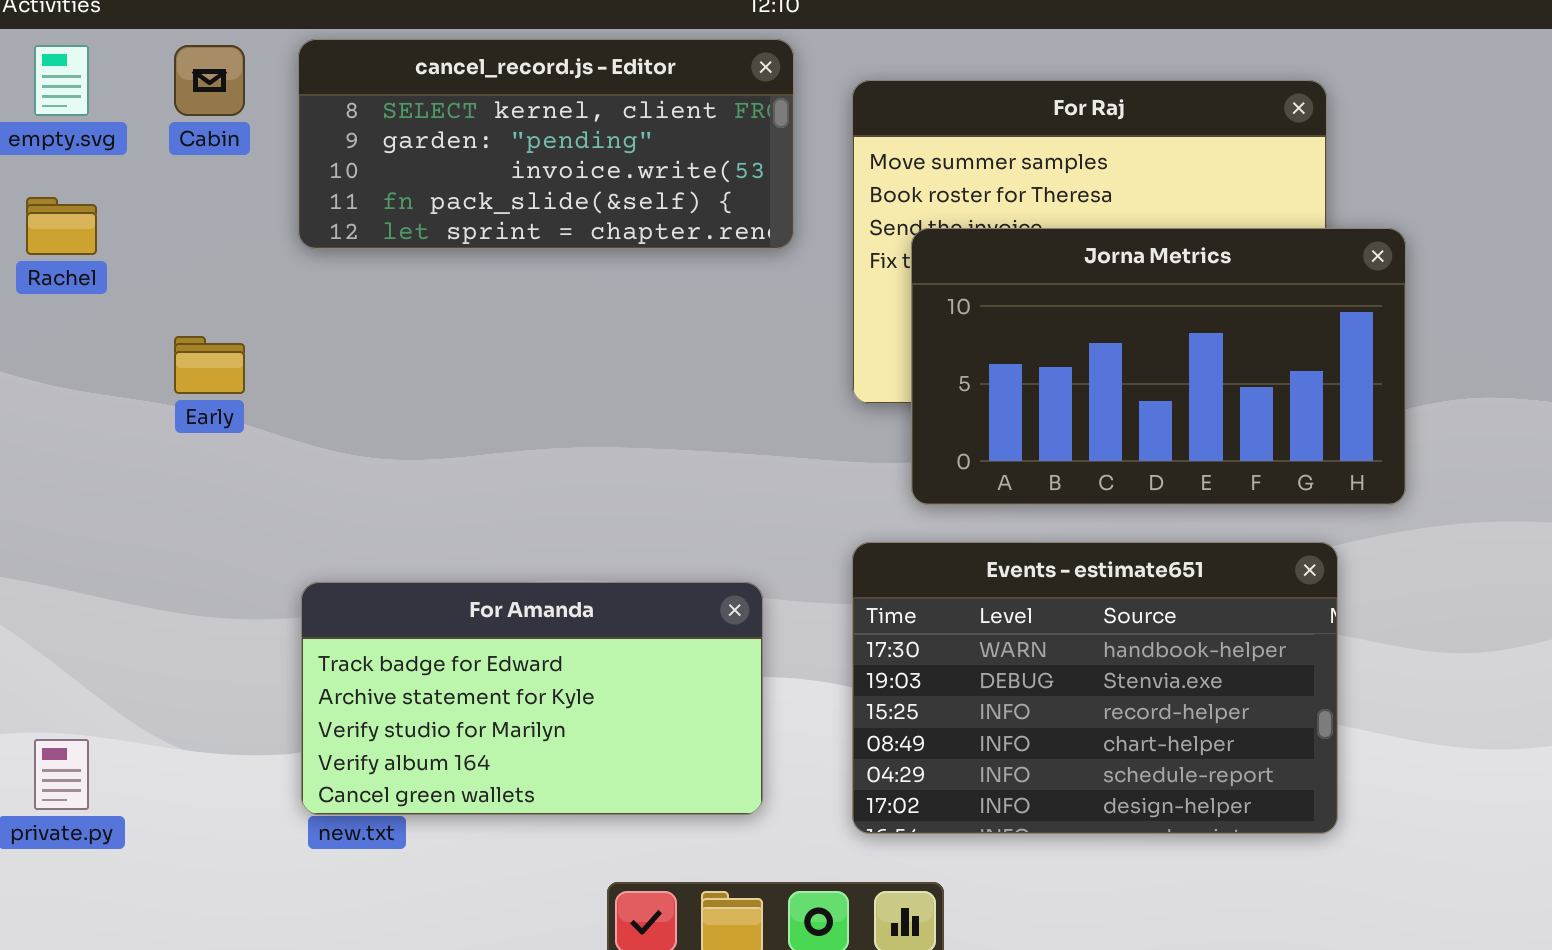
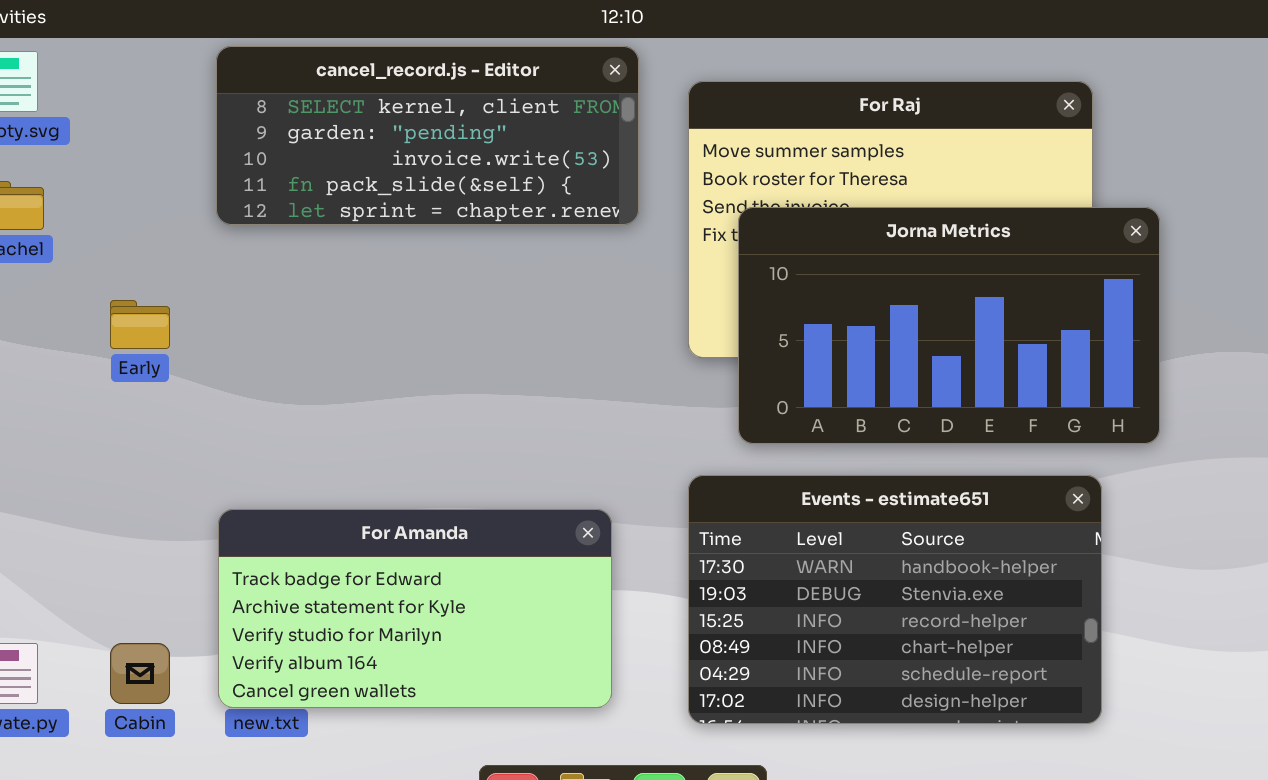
Cabin: [174,45,245,116] -> [110,643,170,704], moved

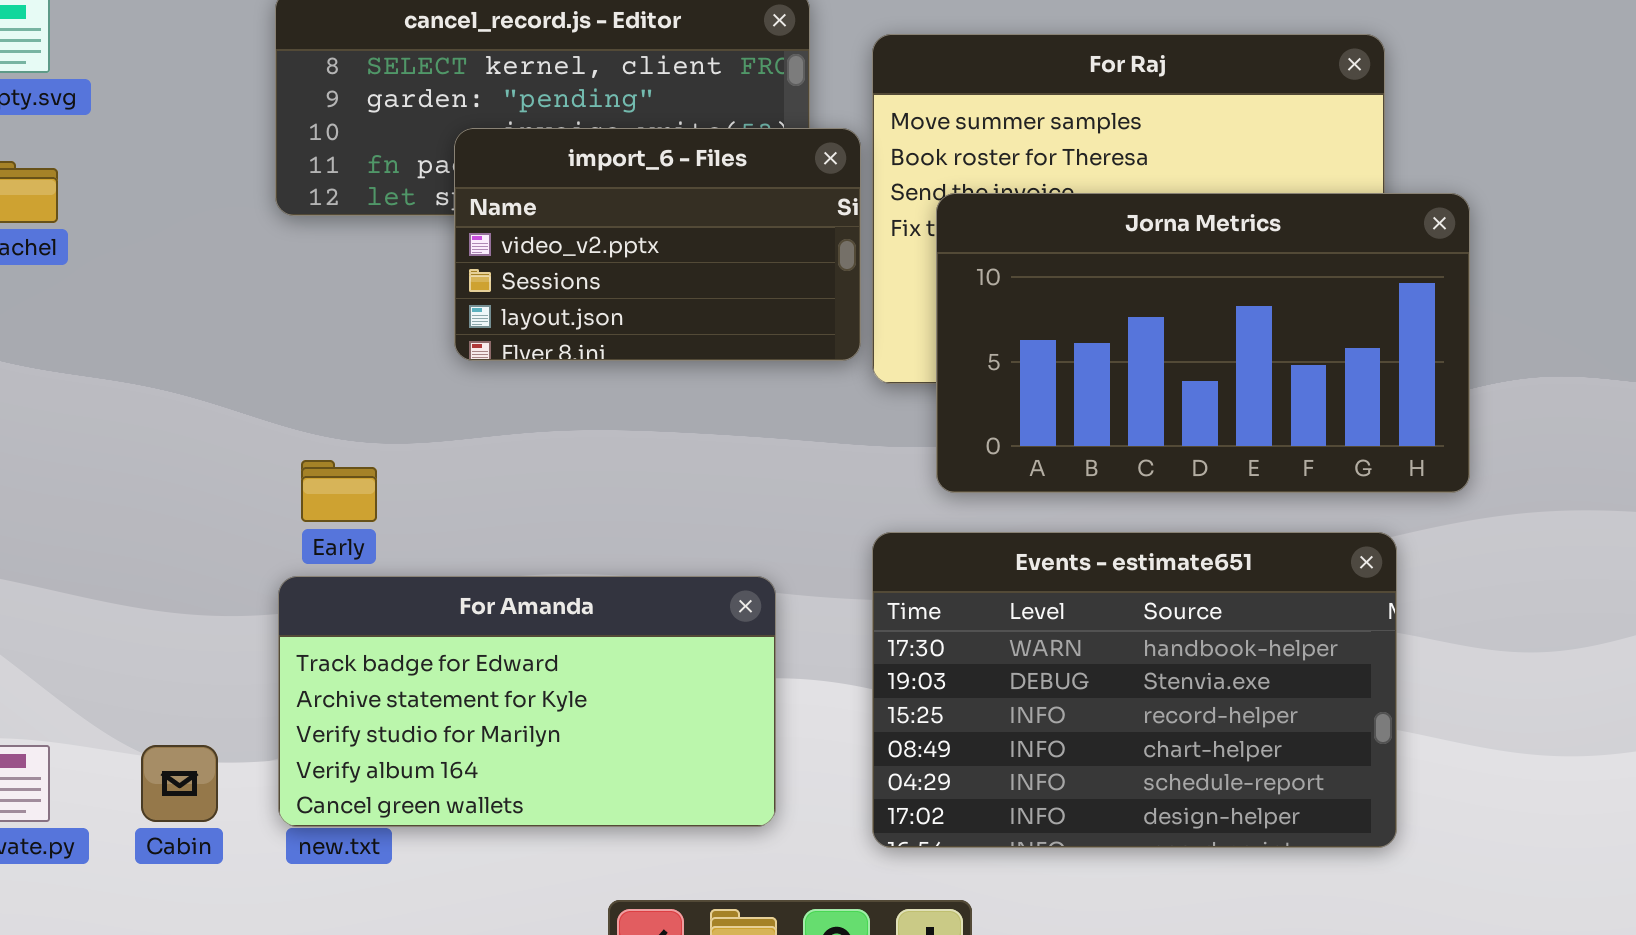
import_6 - Files: none -> [454,128,861,361], opened
Early: [110,300,170,349] -> [301,460,377,522], moved

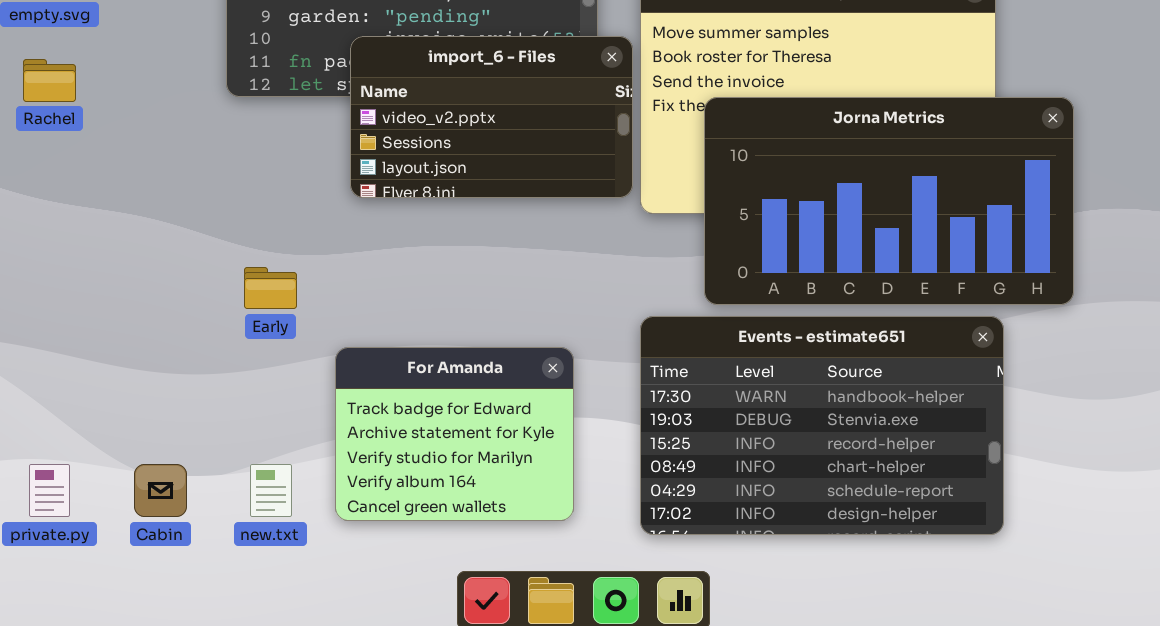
Jorna Metrics: [936,193,1470,493] -> [704,97,1074,305], moved
For Amanda: [278,576,776,827] -> [335,347,574,521], resized

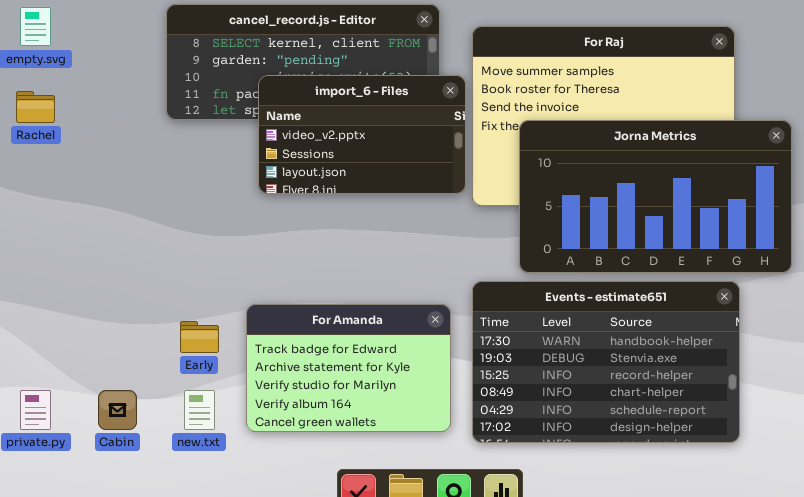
Early: [244,267,297,309] -> [180,321,219,353], moved
For Amanda: [335,347,574,521] -> [246,304,451,432], resized

